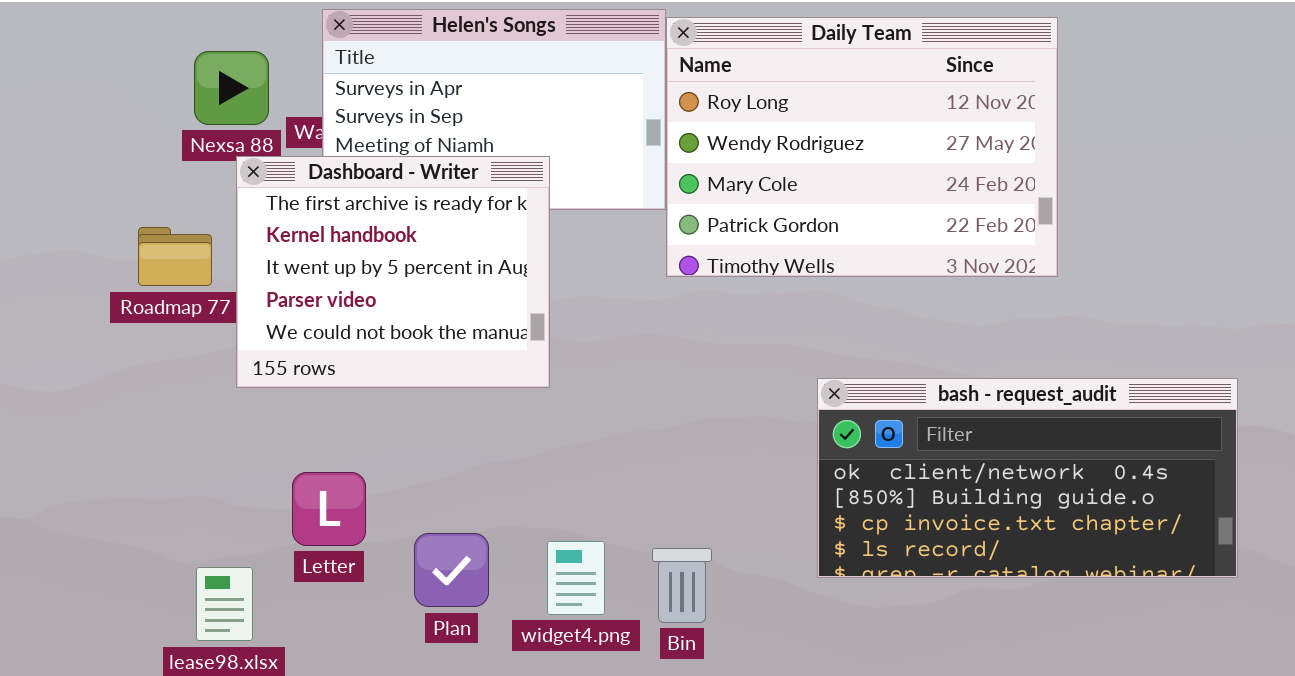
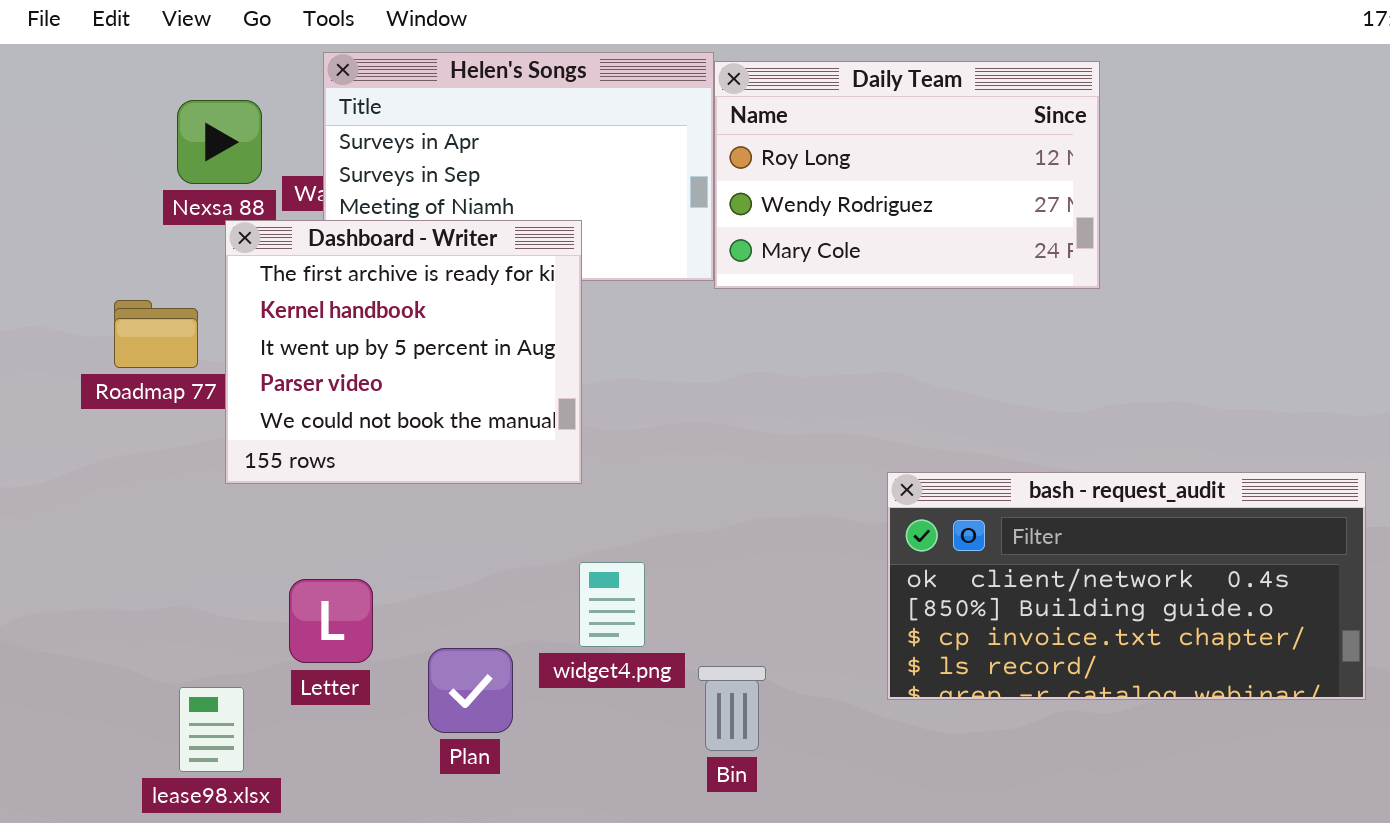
Daily Team: [666,17,1058,277] -> [714,61,1100,289], resized
widget4.png: [547,541,605,615] -> [579,562,645,647], moved

